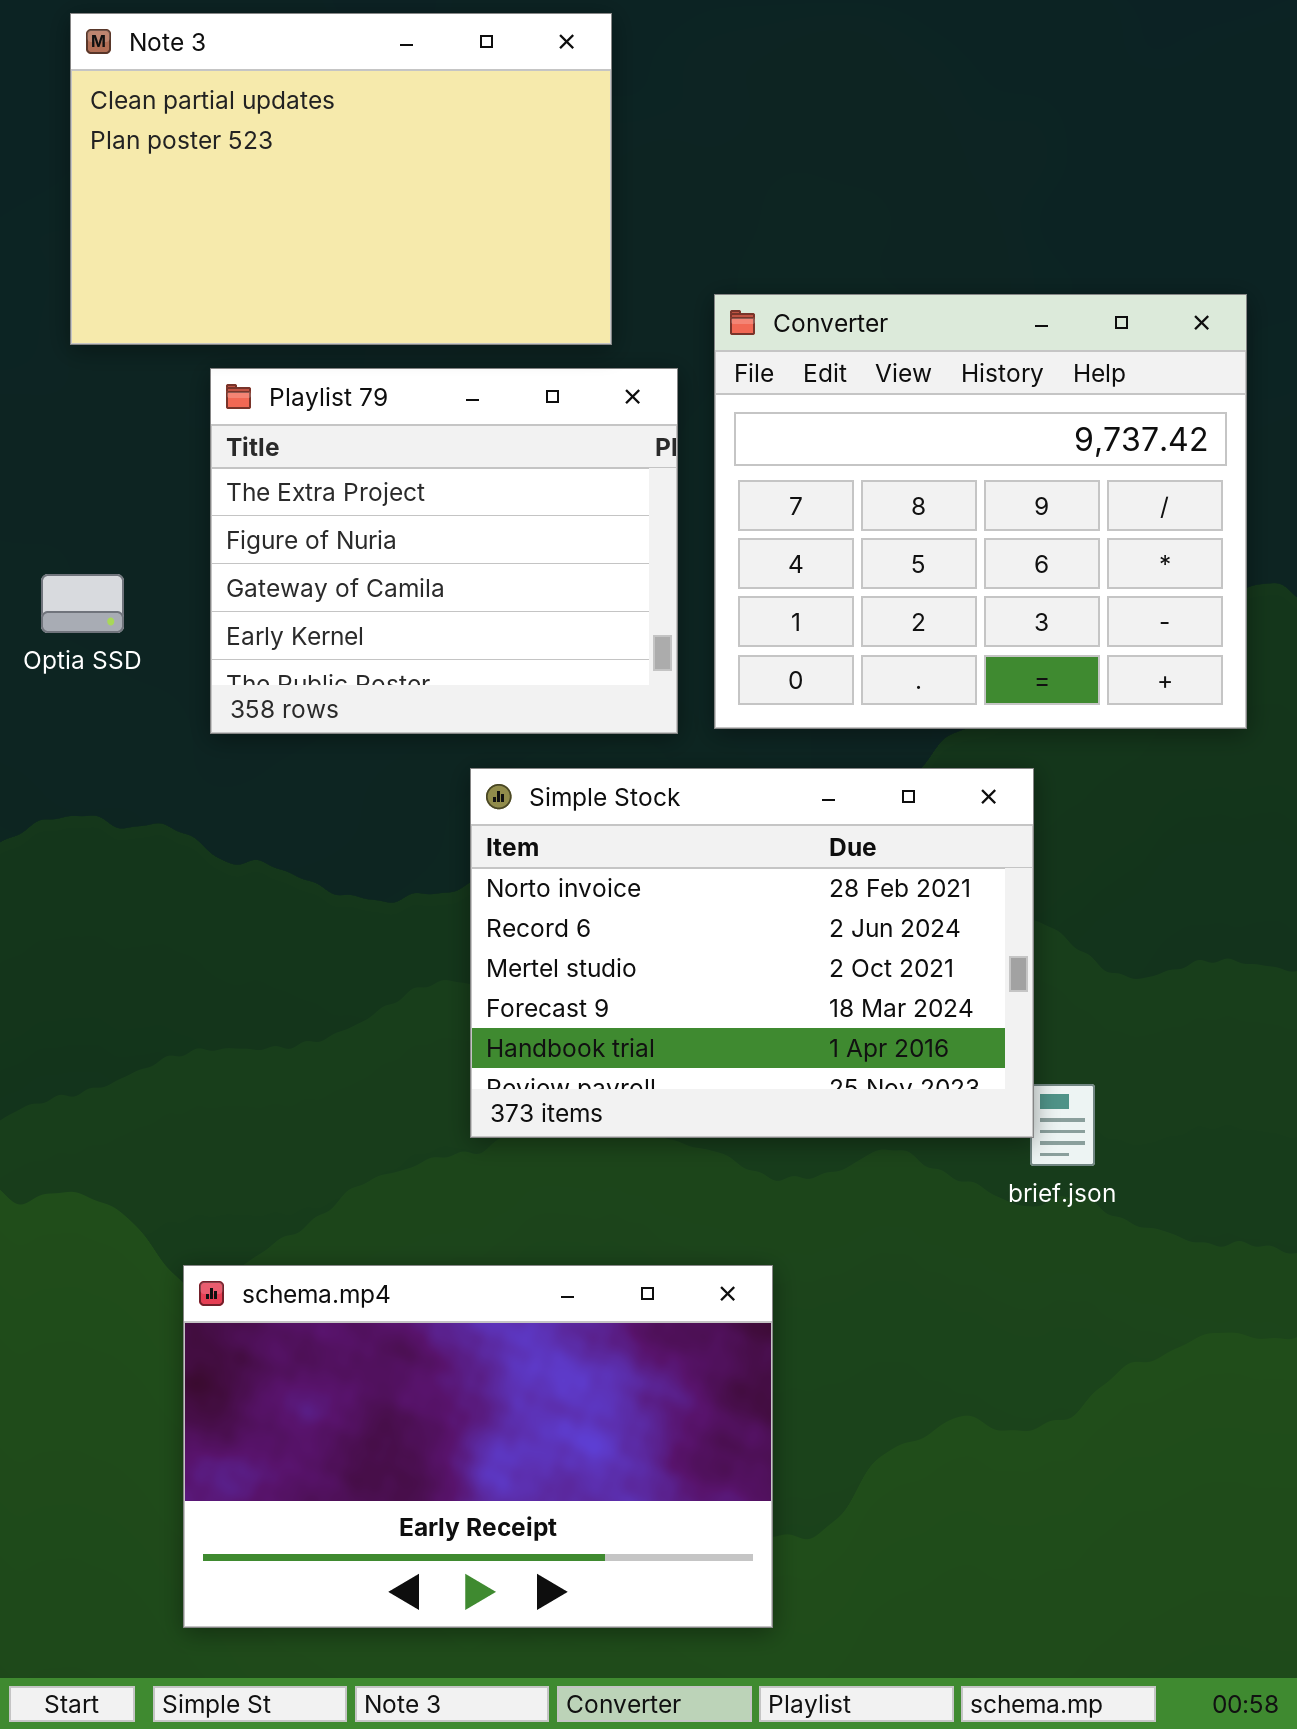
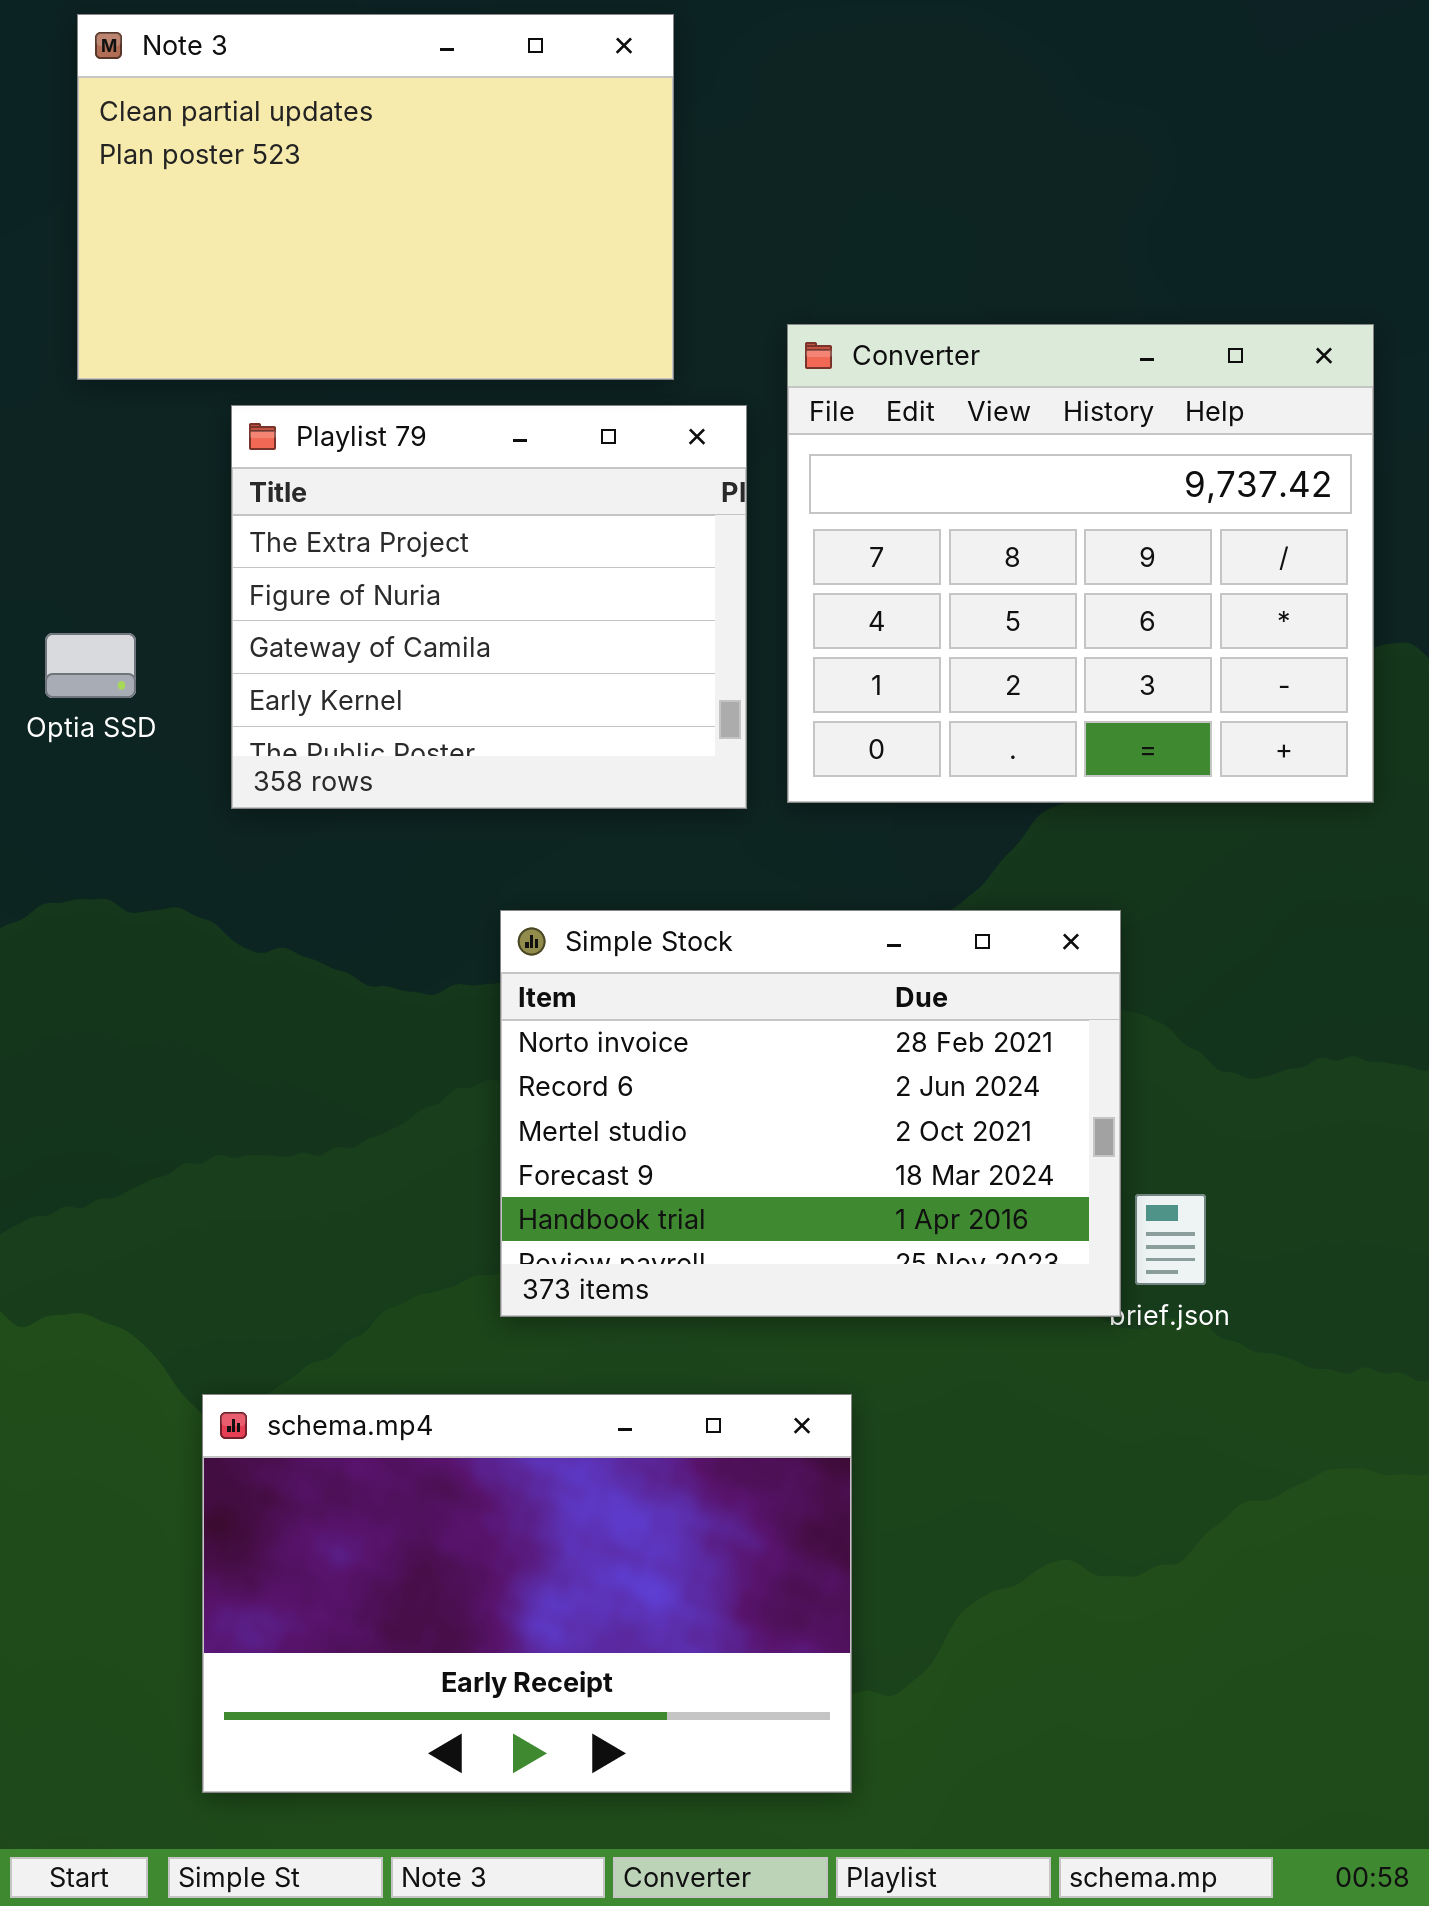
Simple Stock: [470,768,1034,1138] -> [500,910,1121,1317], moved

